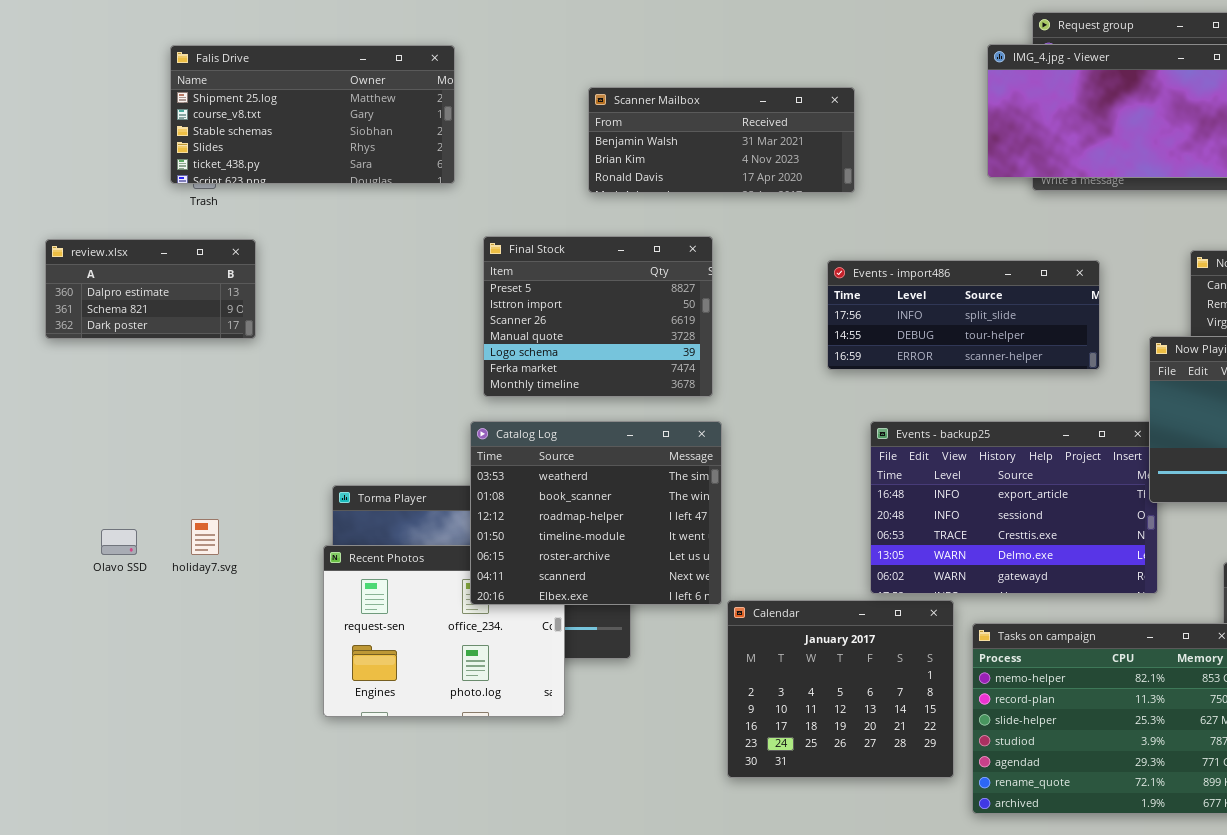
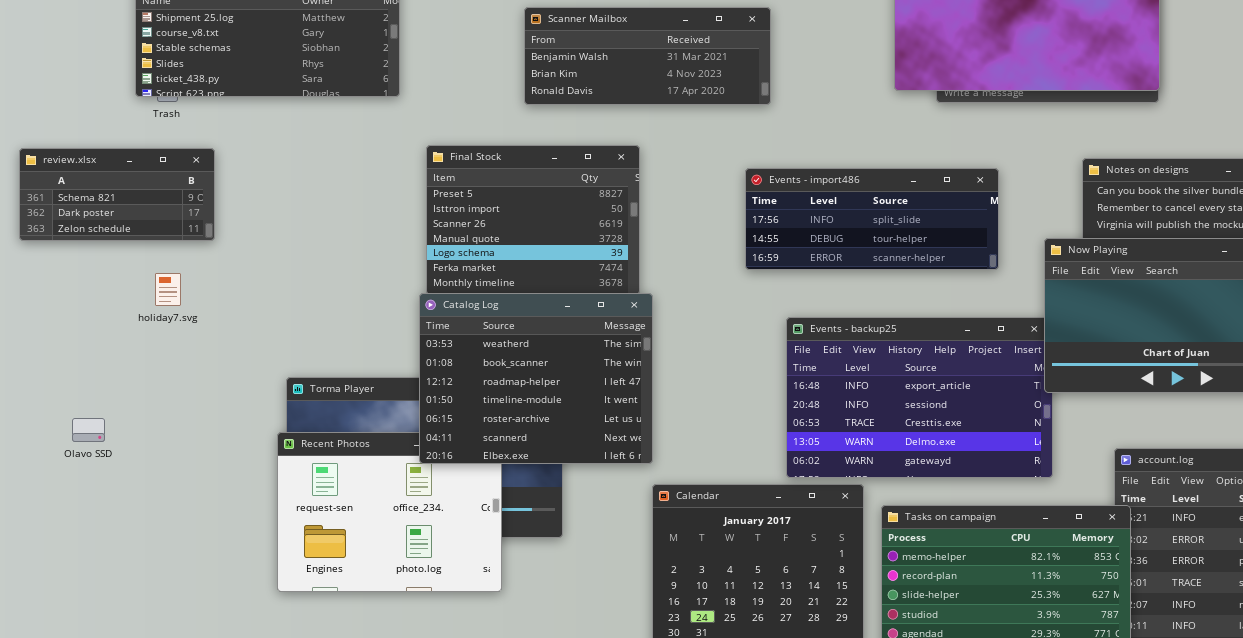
review.xlsx: [45,239,256,339] -> [19,148,215,241], scrolled down 1 row
Catalog Log: [470,421,722,605] -> [419,293,653,464], moved
holiday7.svg: [191,519,219,555] -> [155,273,181,306], moved

